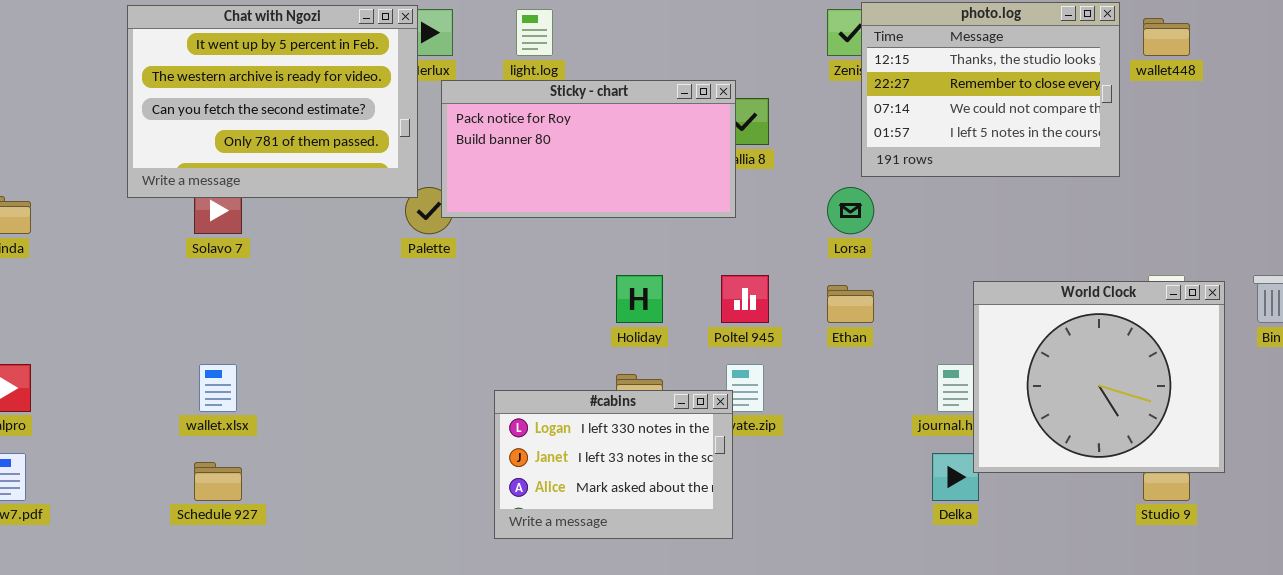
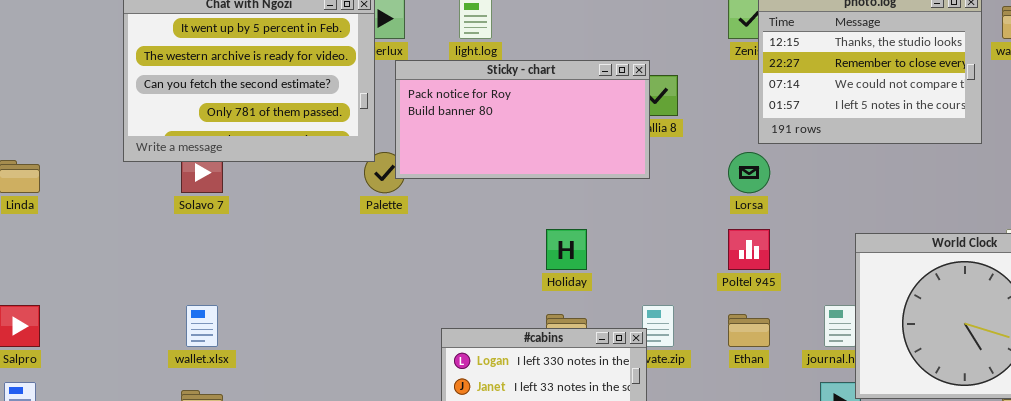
Poltel 945: [721,275,769,323] -> [728,229,770,270], moved
Ethan: [827,285,874,323] -> [728,314,770,347], moved

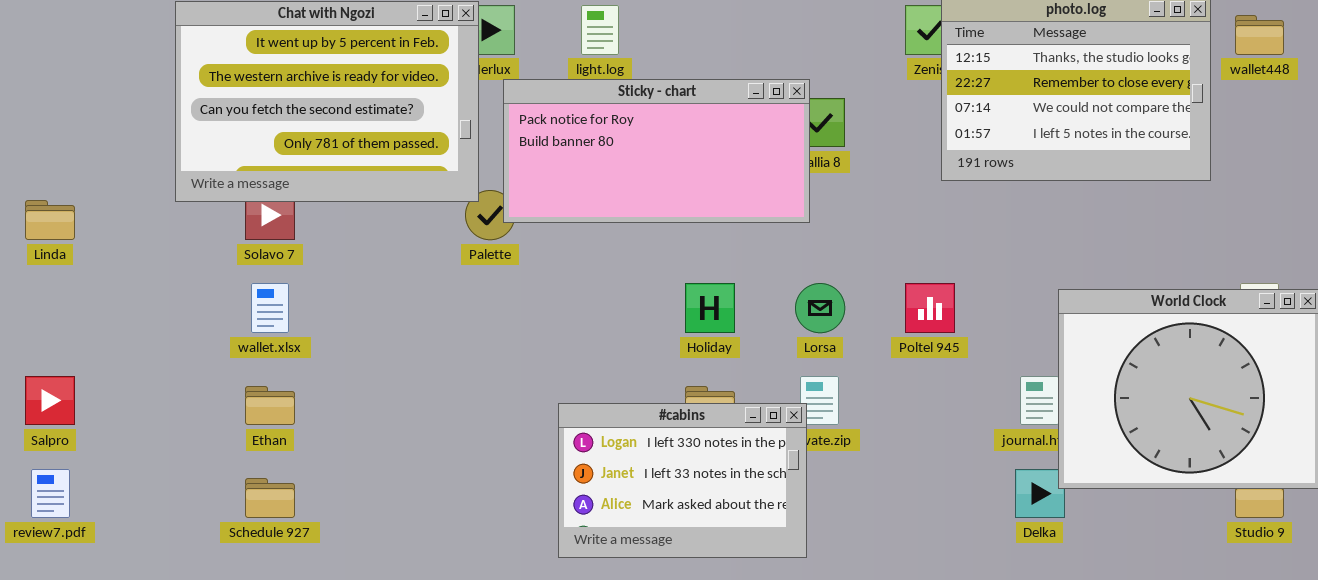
Lorsa: [728,152,770,193] -> [795,283,845,333], moved
wallet.xlsx: [186,305,218,347] -> [251,283,289,333], moved
Ethan: [728,314,770,347] -> [245,386,295,425], moved

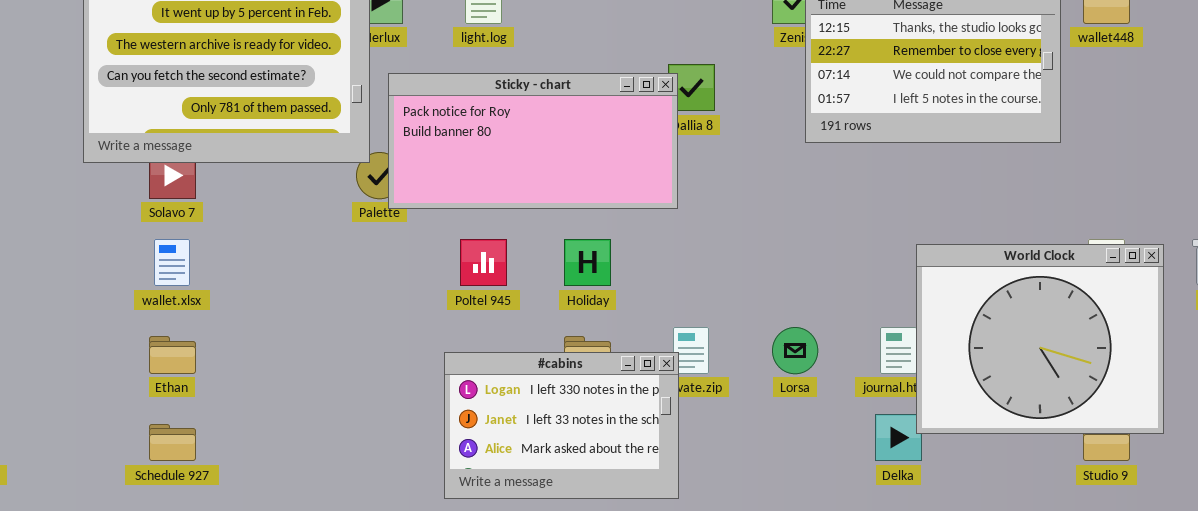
Sticky - chart: [503,79,810,223] -> [388,73,678,209], moved
Lorsa: [795,283,845,333] -> [772,327,818,374], moved
Poltel 945: [905,283,955,333] -> [460,239,507,286], moved

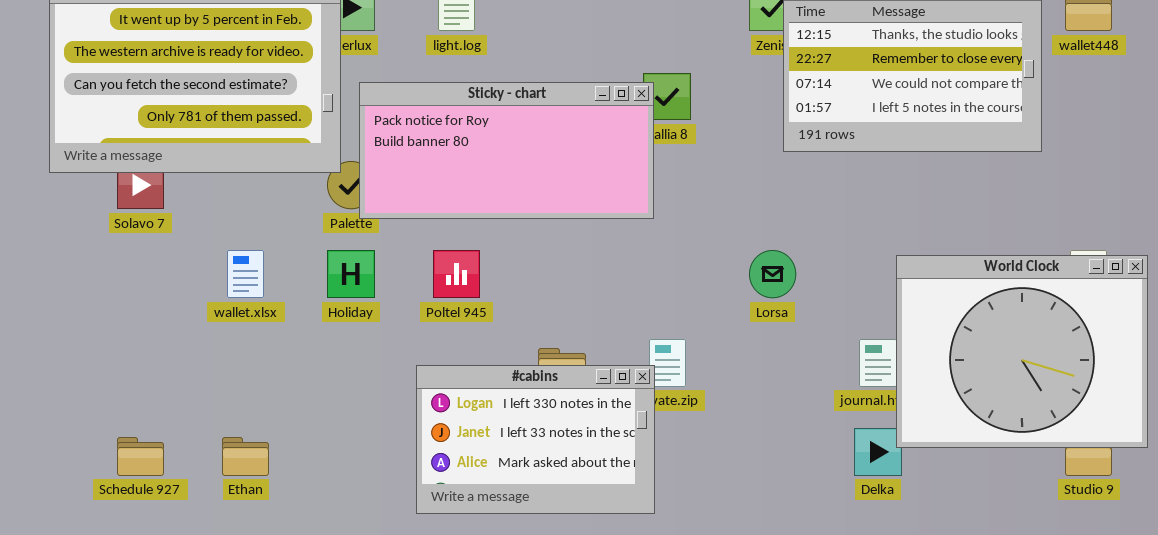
wallet.xlsx: [154,239,190,286] -> [227,250,264,298], moved
Holiday: [564,239,611,286] -> [327,250,375,298], moved
Lorsa: [772,327,818,374] -> [749,250,796,298], moved
Ethan: [149,336,196,374] -> [222,437,269,476], moved

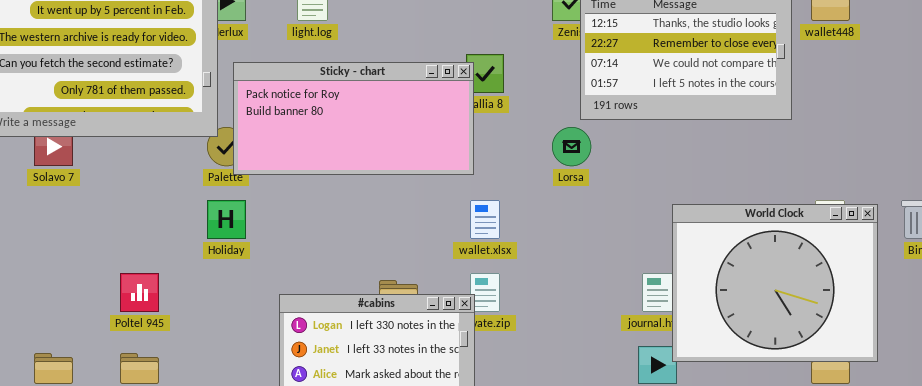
wallet.xlsx: [227,250,264,298] -> [470,200,500,239], moved
Poltel 945: [433,250,480,298] -> [120,273,159,312], moved
Lorsa: [749,250,796,298] -> [552,127,591,166], moved

